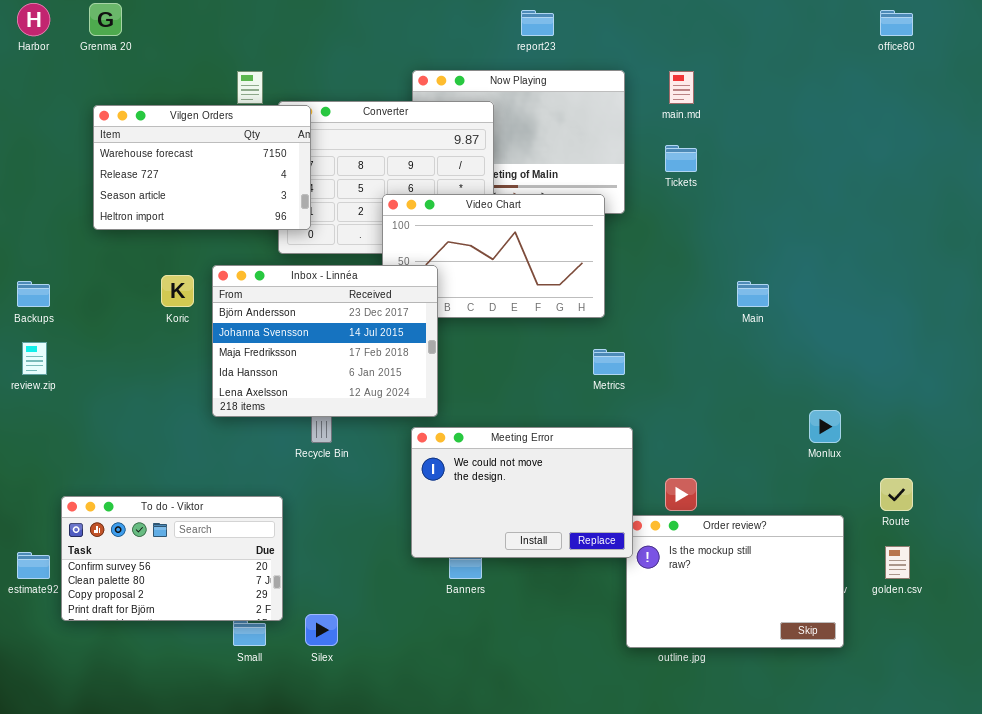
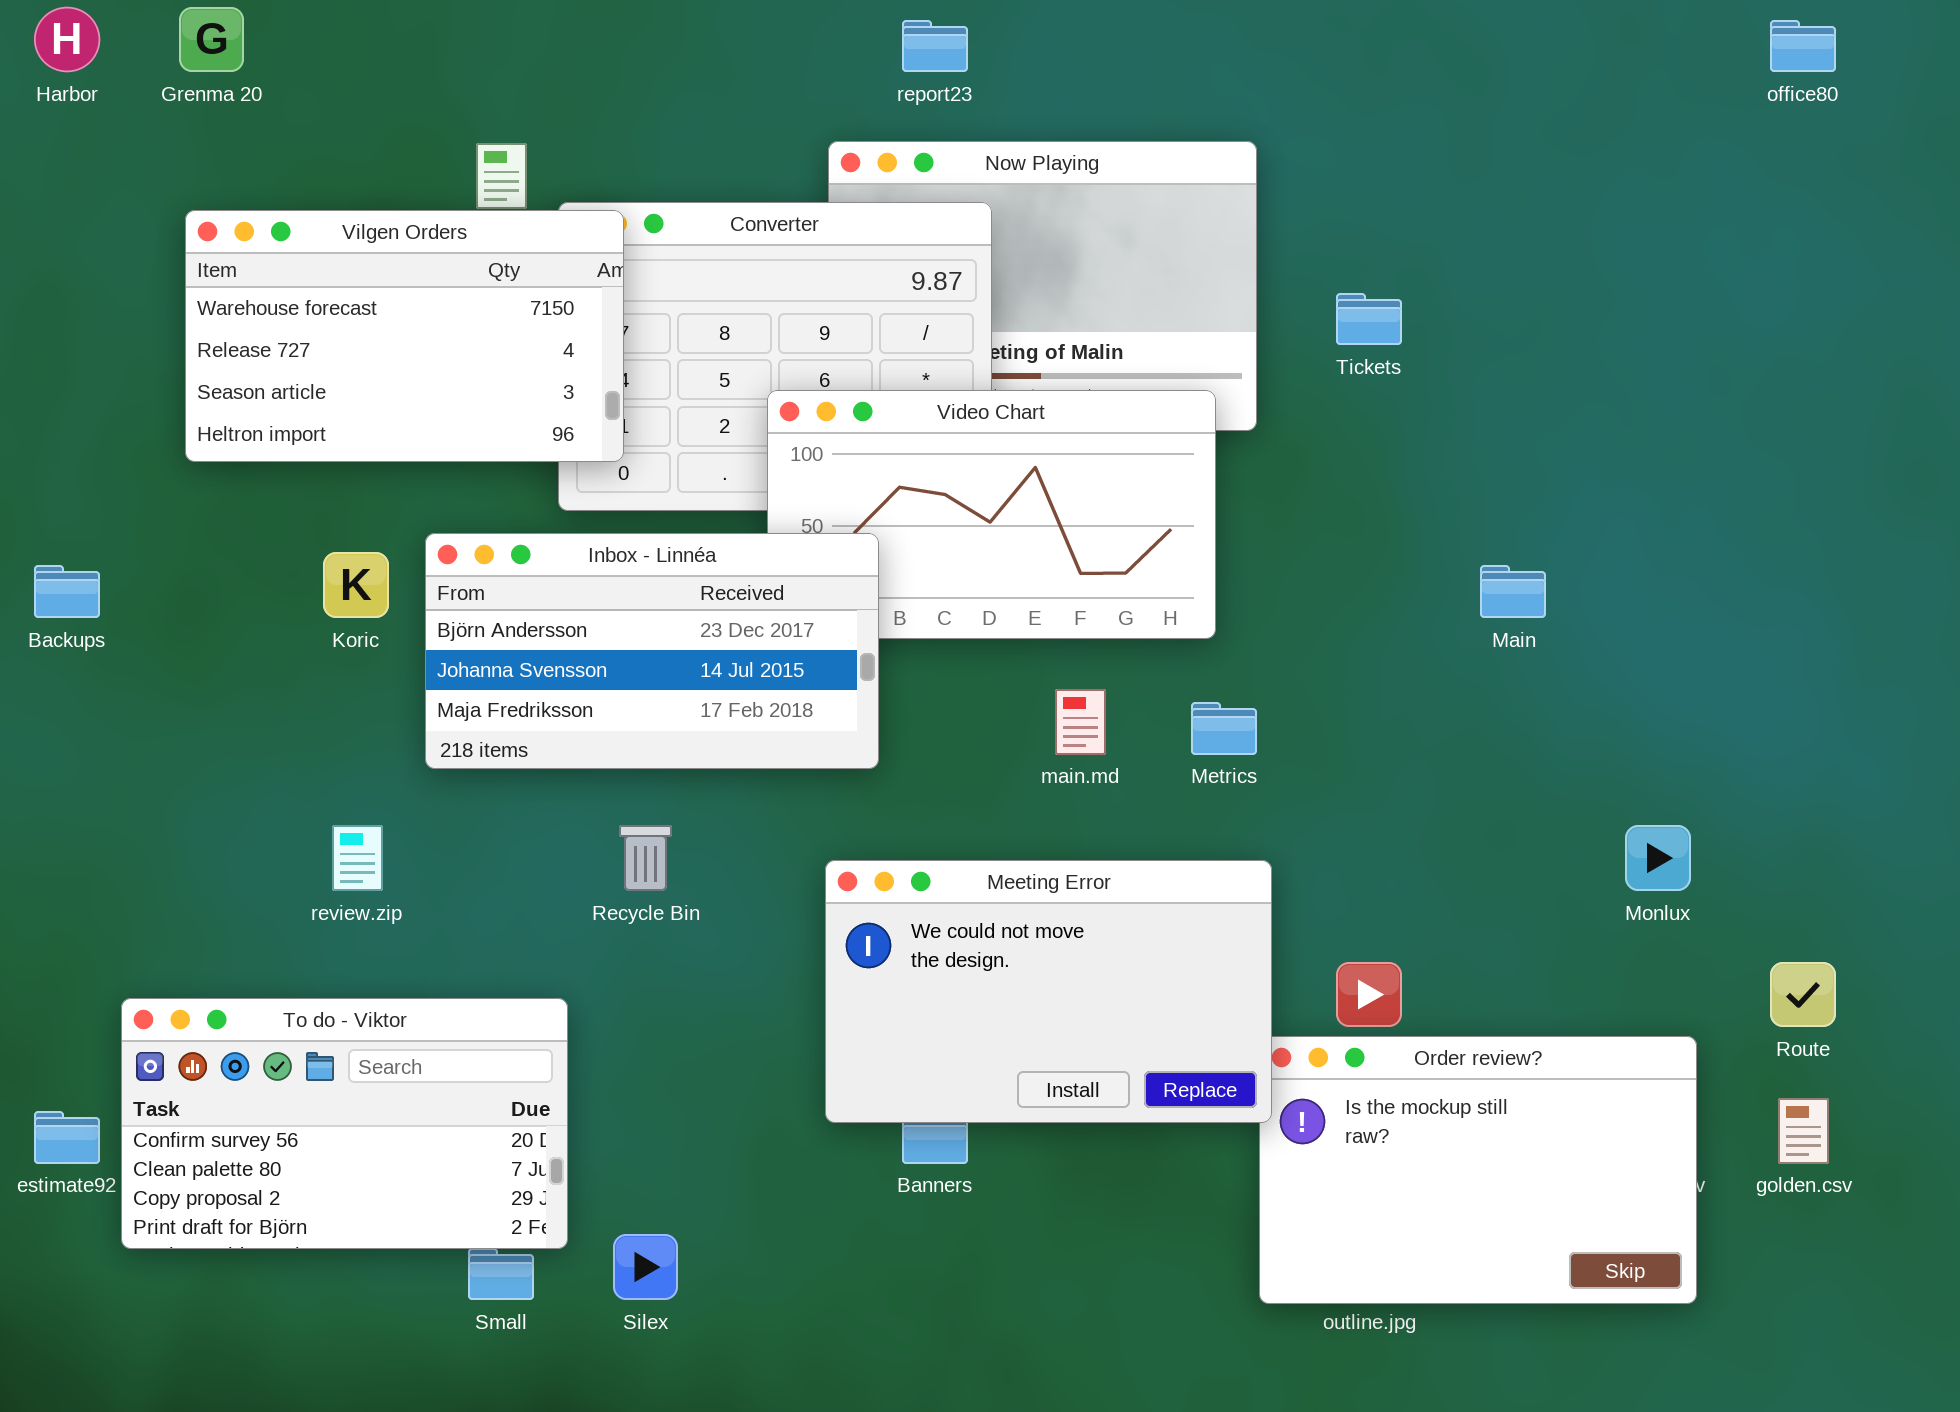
report23: [521,10,554,36] -> [902,20,968,72], moved
main.md: [669,71,694,104] -> [1055,689,1106,755], moved
Inbox - Linnéa: [212,265,438,417] -> [425,533,879,769], resized
review.zip: [22,342,47,375] -> [332,825,383,891], moved

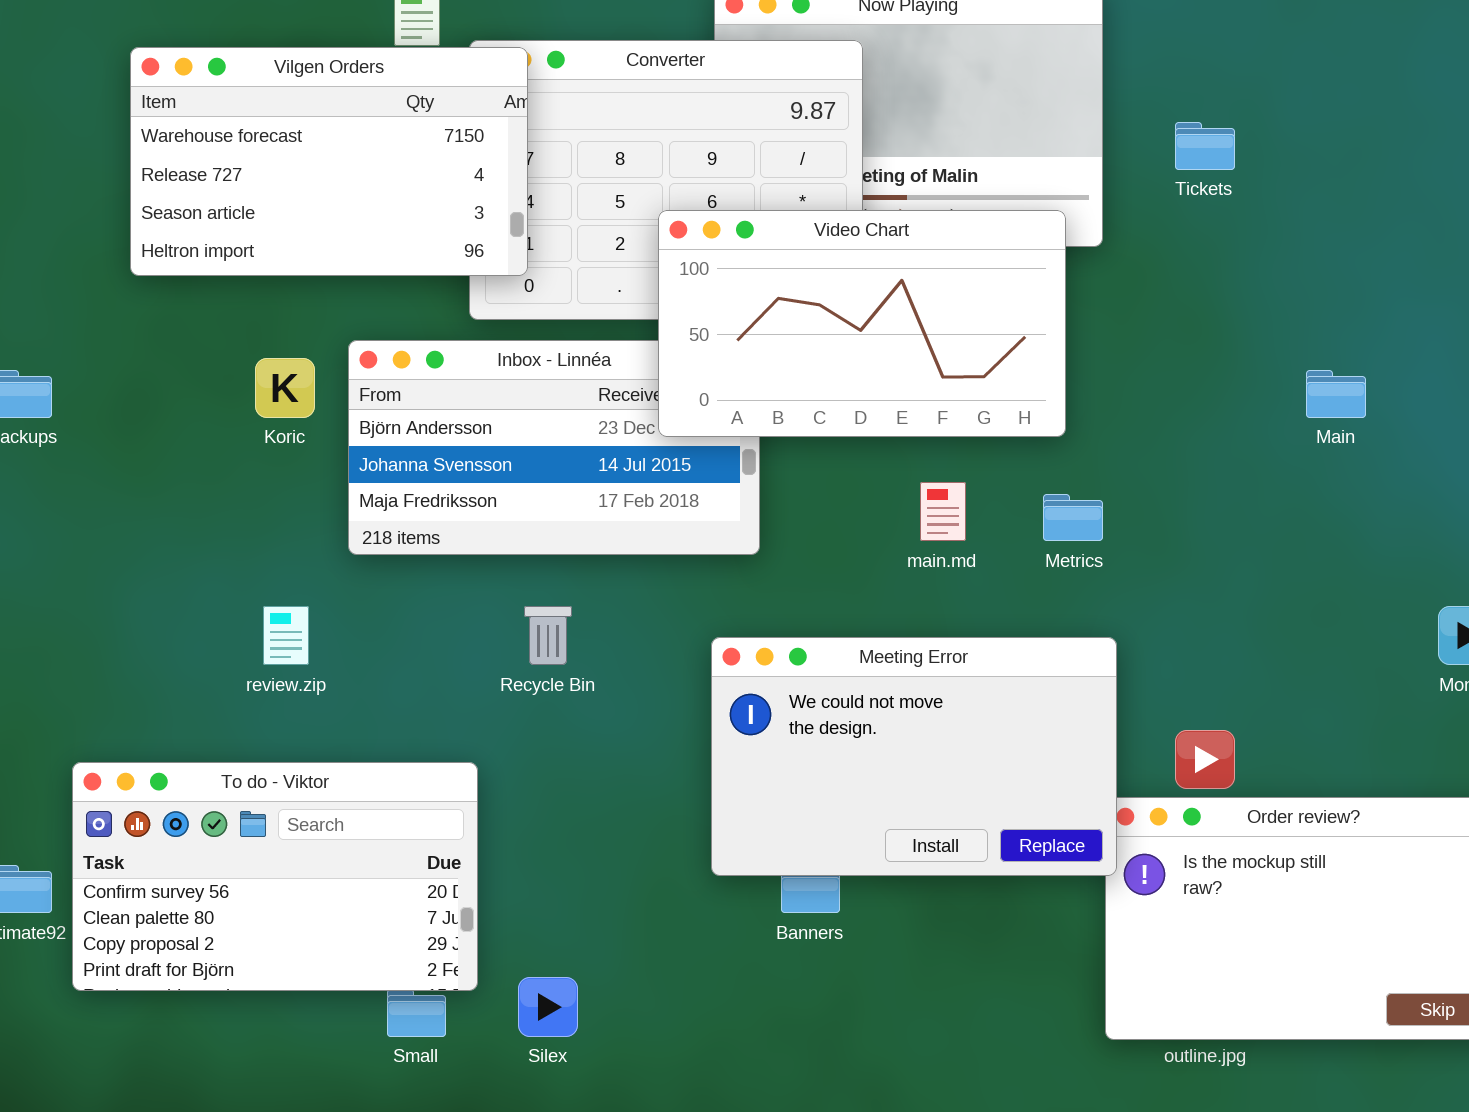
Video Chart: [767,390,1216,639] -> [658,210,1066,437], raised

